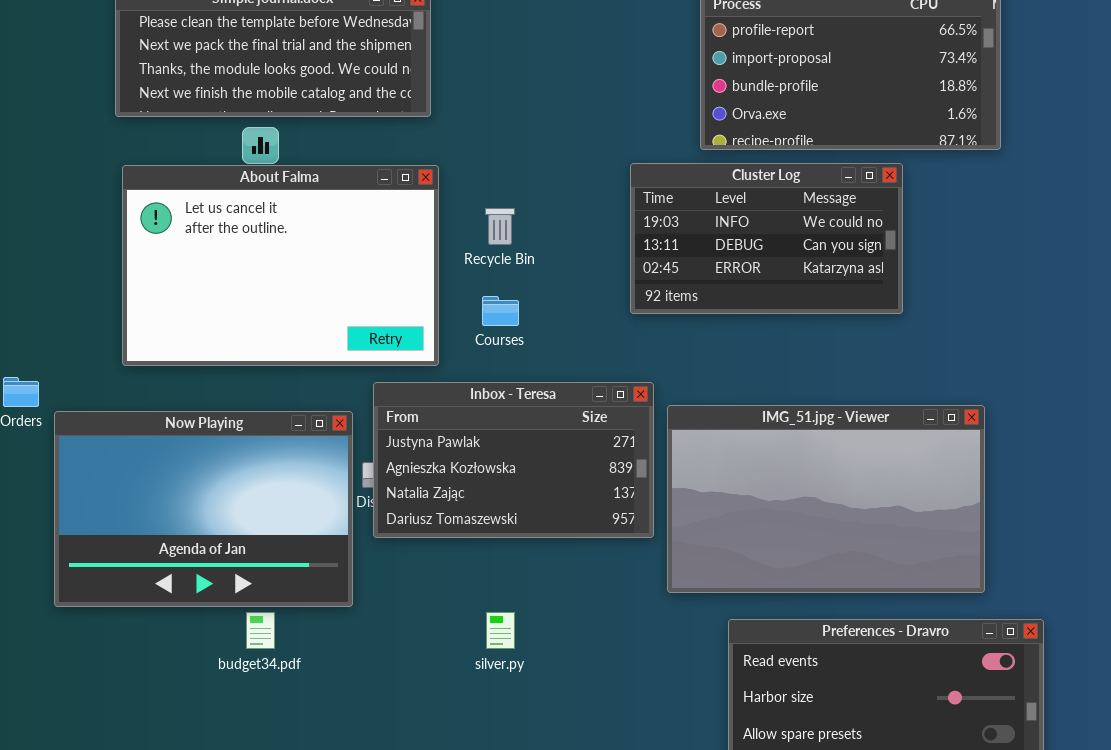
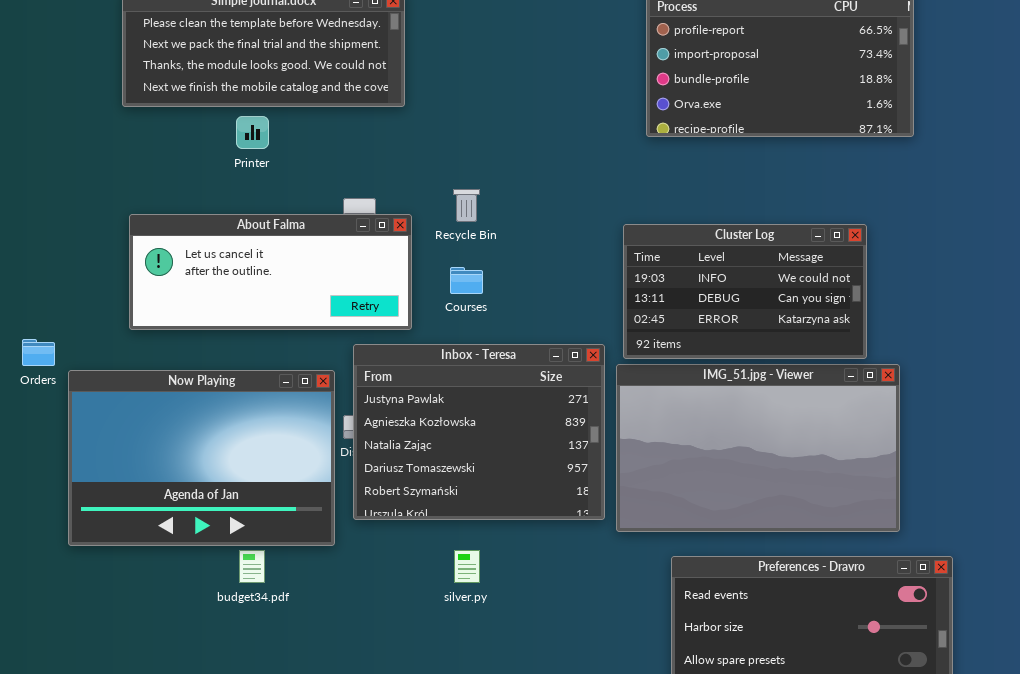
Cluster Log: [630,163,903,314] -> [623,224,867,359], moved
About Falma: [122,165,439,366] -> [129,214,412,330], resized
Inbox - Teresa: [373,382,654,538] -> [353,344,605,520], resized

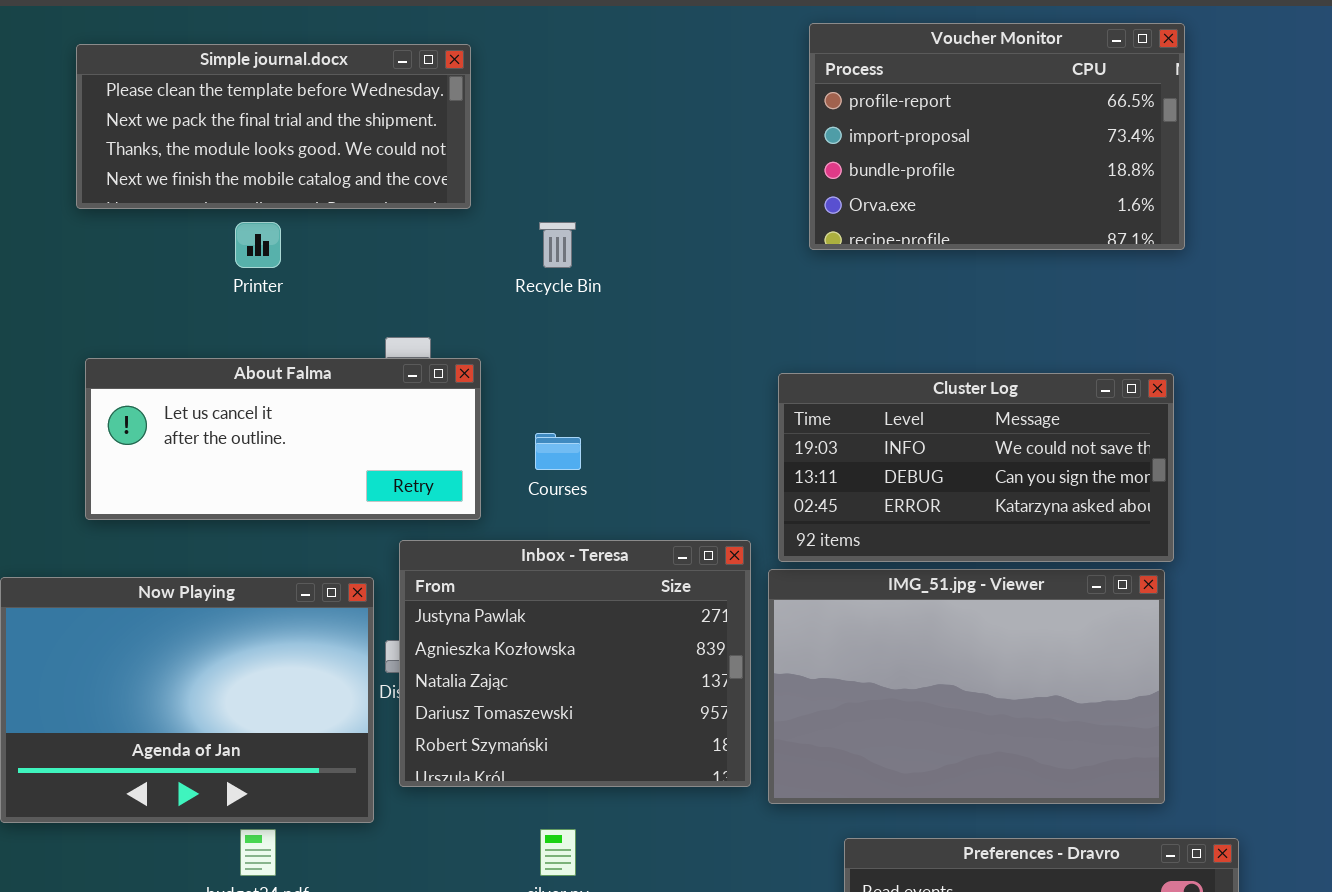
Recycle Bin: [453,189,480,222] -> [539,222,576,268], moved
Cluster Log: [623,224,867,359] -> [778,373,1174,562], resized

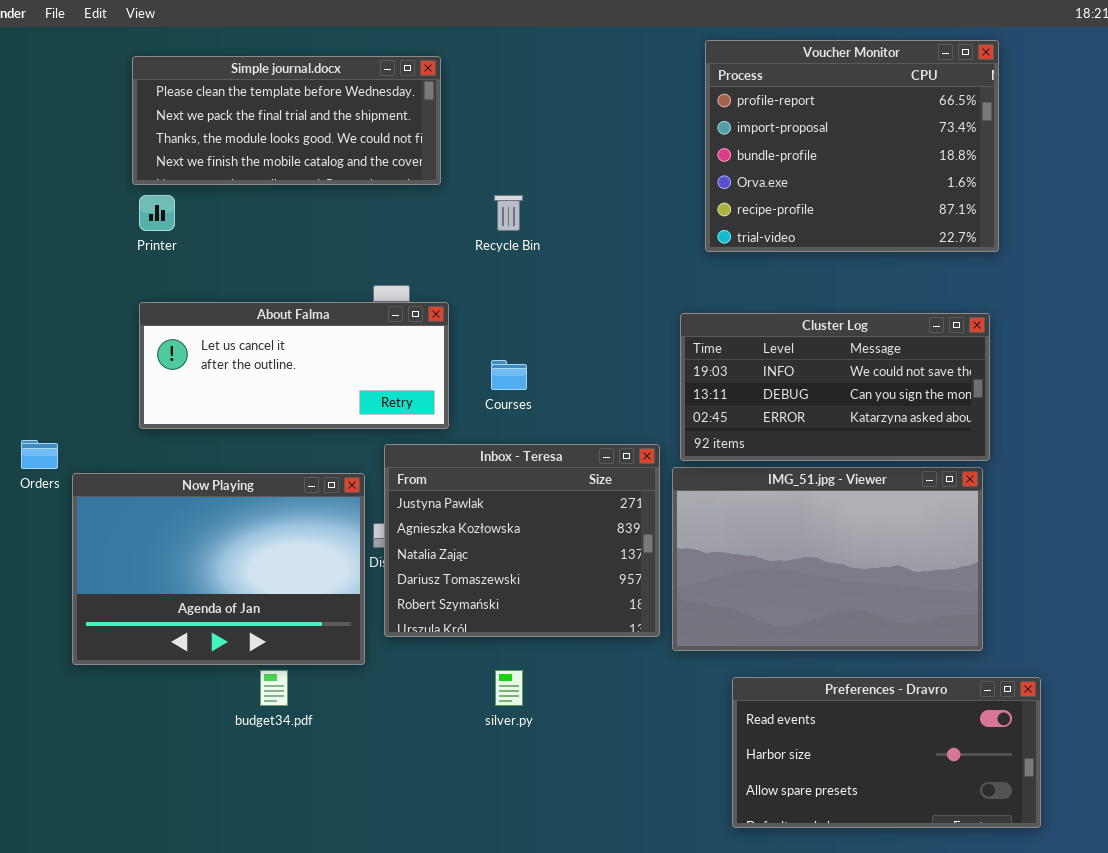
Voucher Monitor: [809,23,1185,250] -> [705,40,999,252], resized
Printer: [235,222,281,268] -> [139,195,175,231], moved

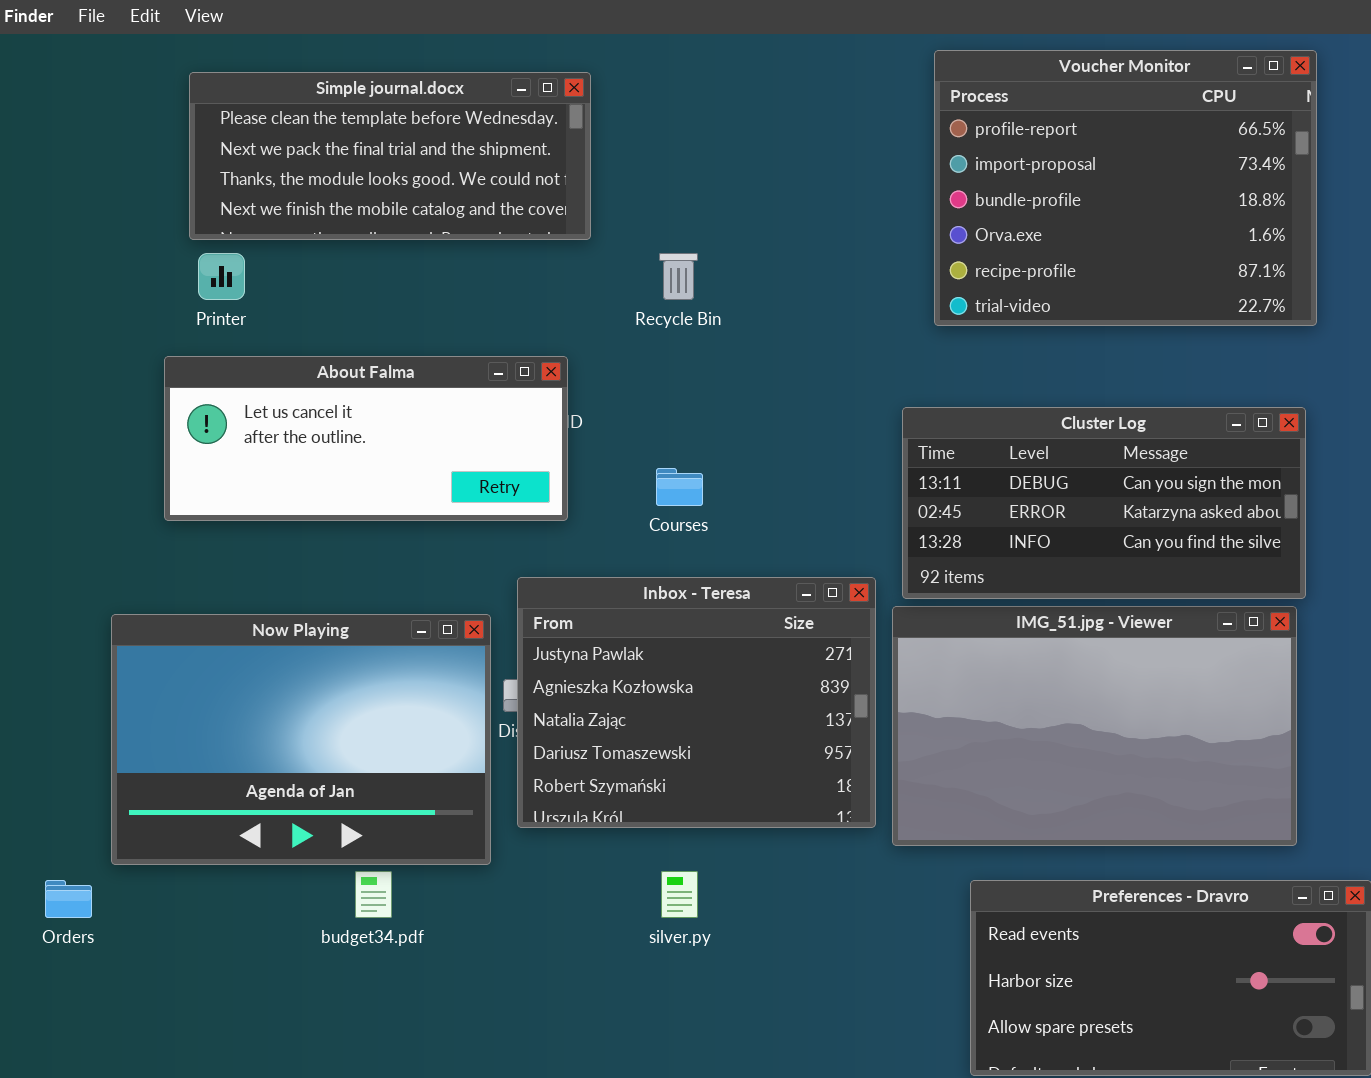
About Falma: [139,302,449,429] -> [164,356,568,521], moved
Cluster Log: [680,313,990,461] -> [902,407,1306,599], scrolled down 1 row
Orders: [21,440,58,469] -> [45,880,92,918], moved

